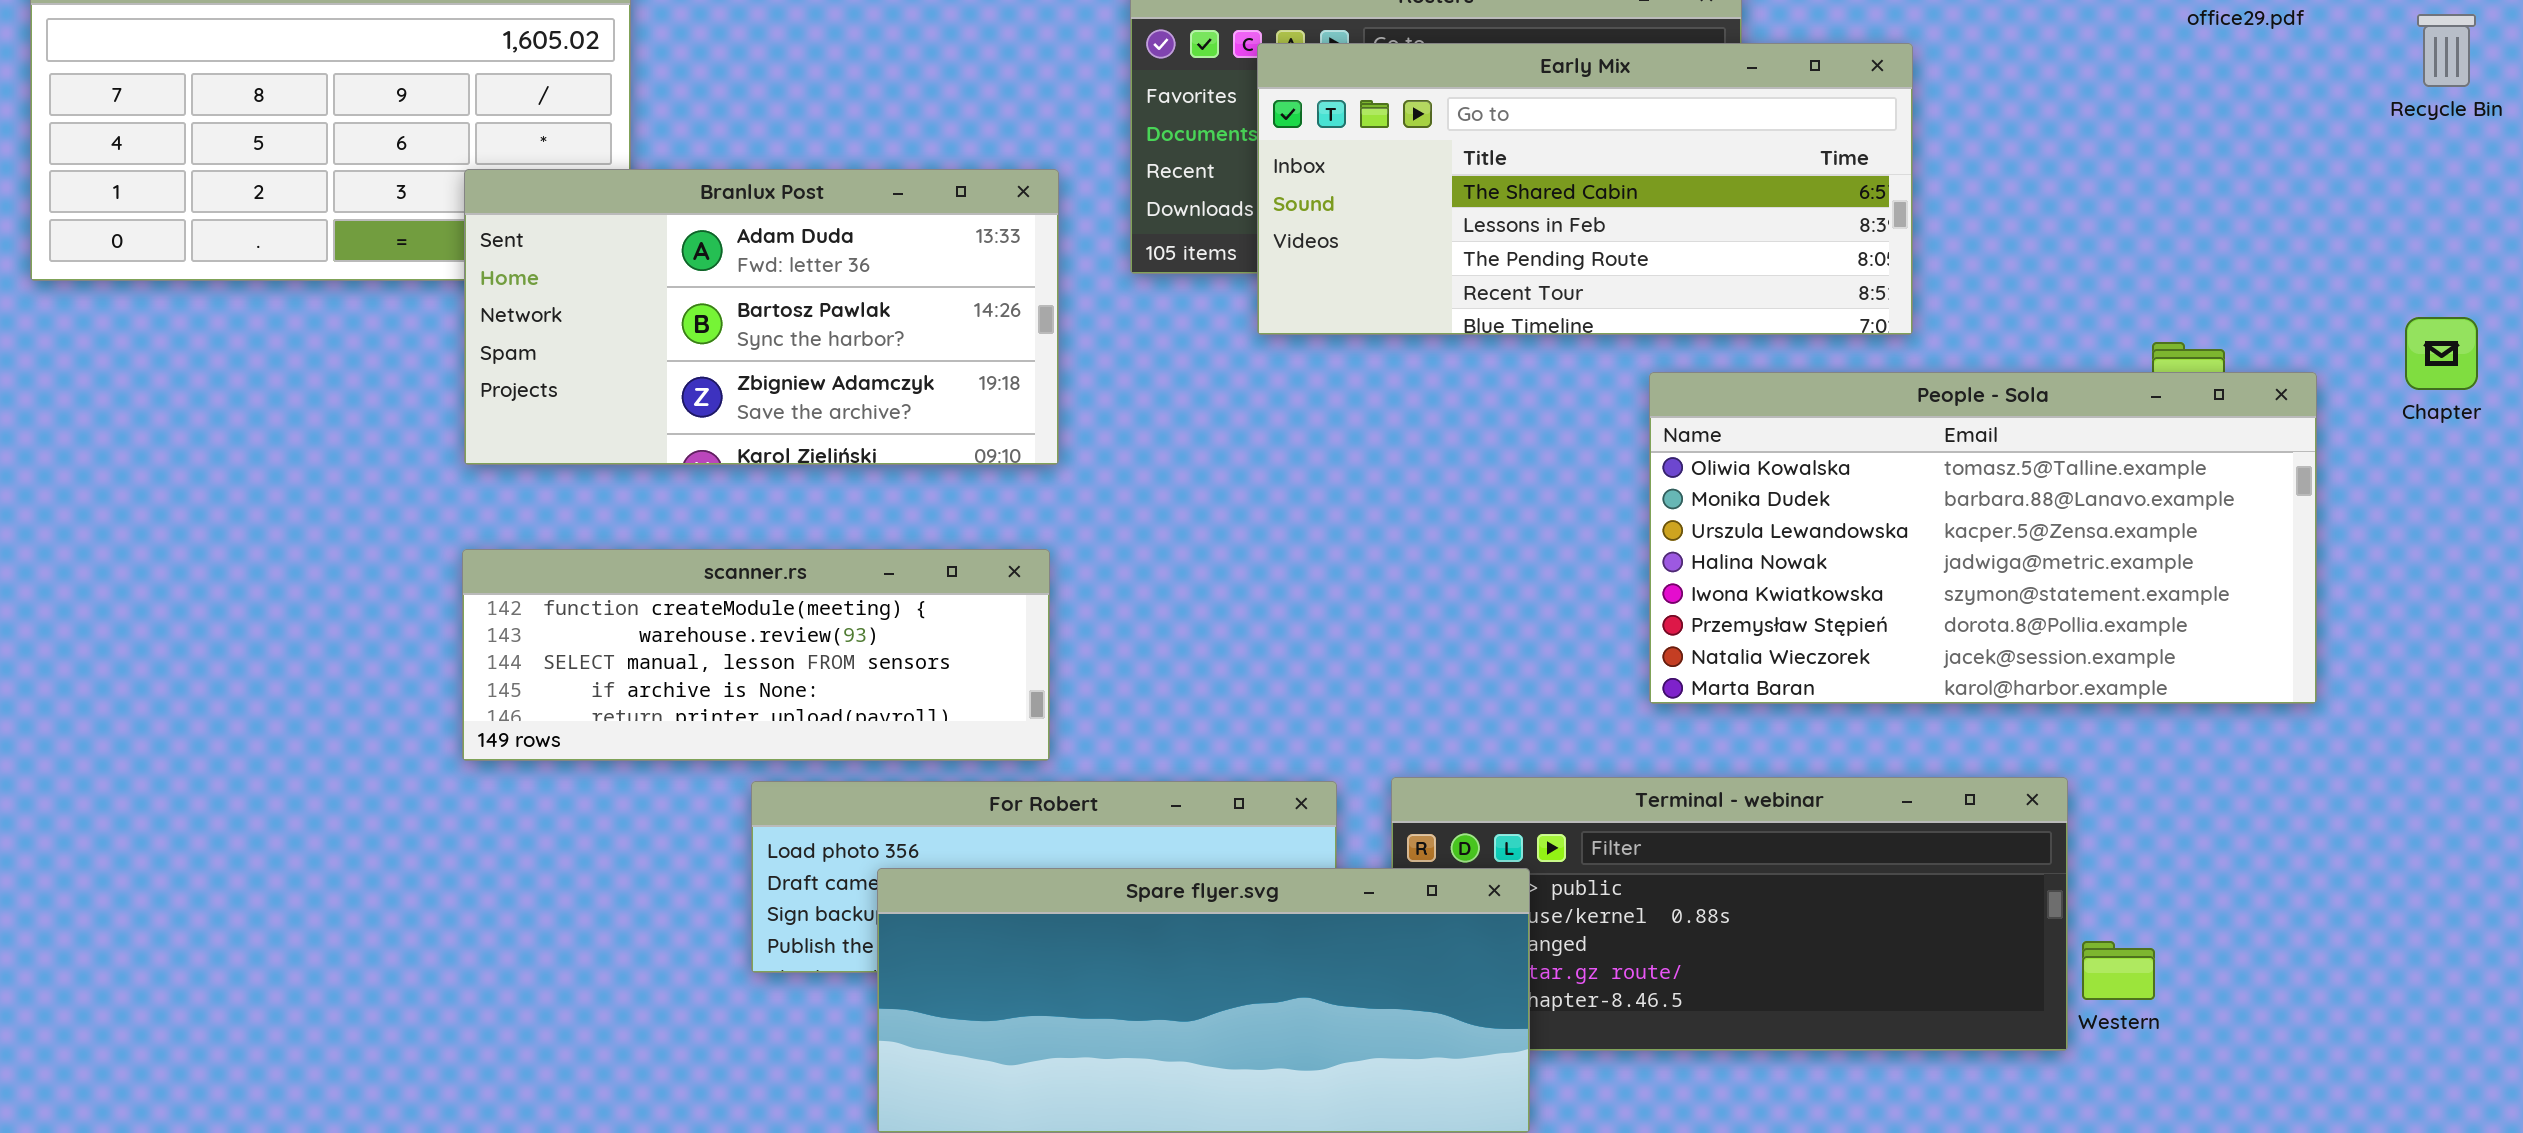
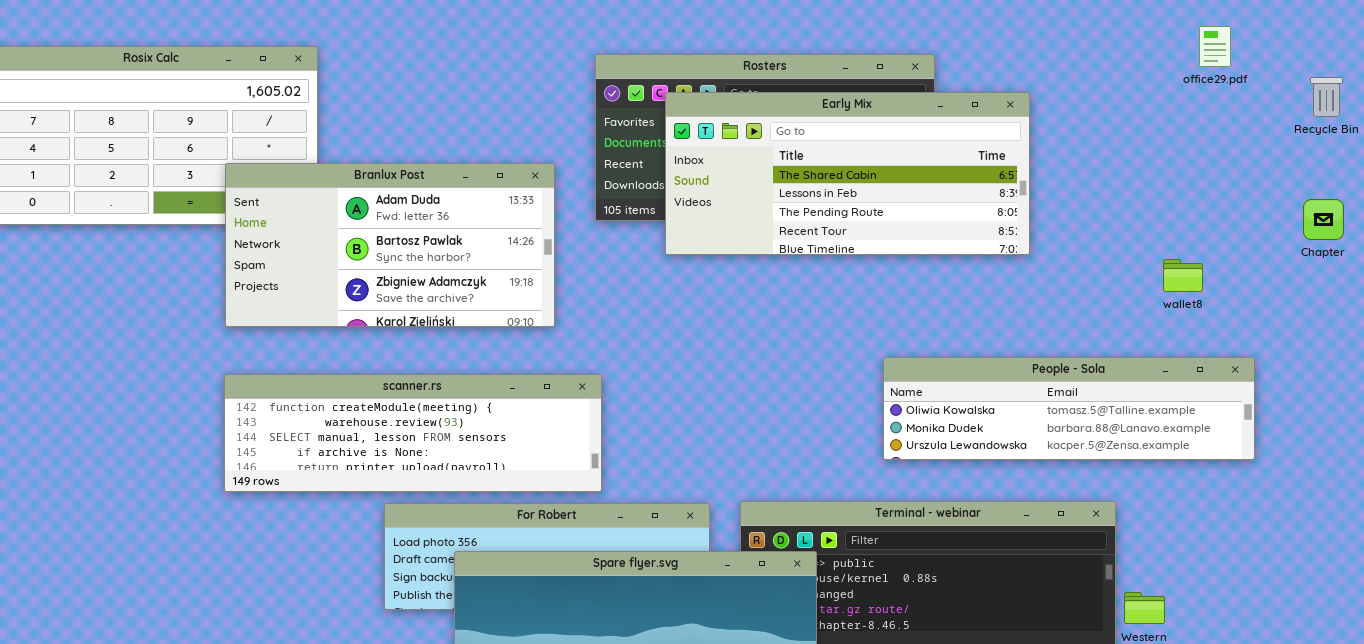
Chapter: [2405,317,2478,390] -> [1303,199,1344,240], moved
People - Sola: [1649,372,2317,704] -> [883,357,1255,460], resized
scanner.rs: [462,549,1050,761] -> [224,374,602,492], resized

